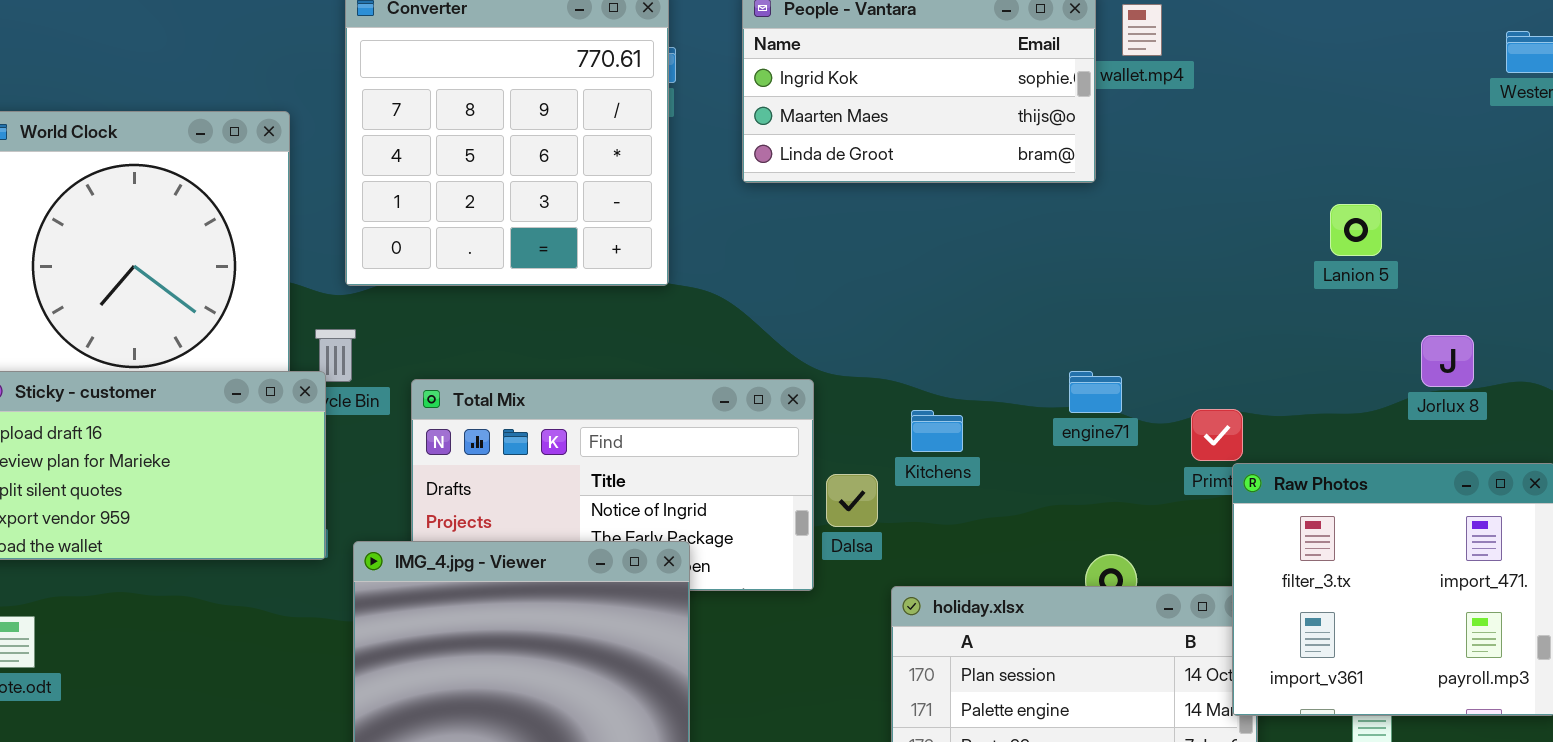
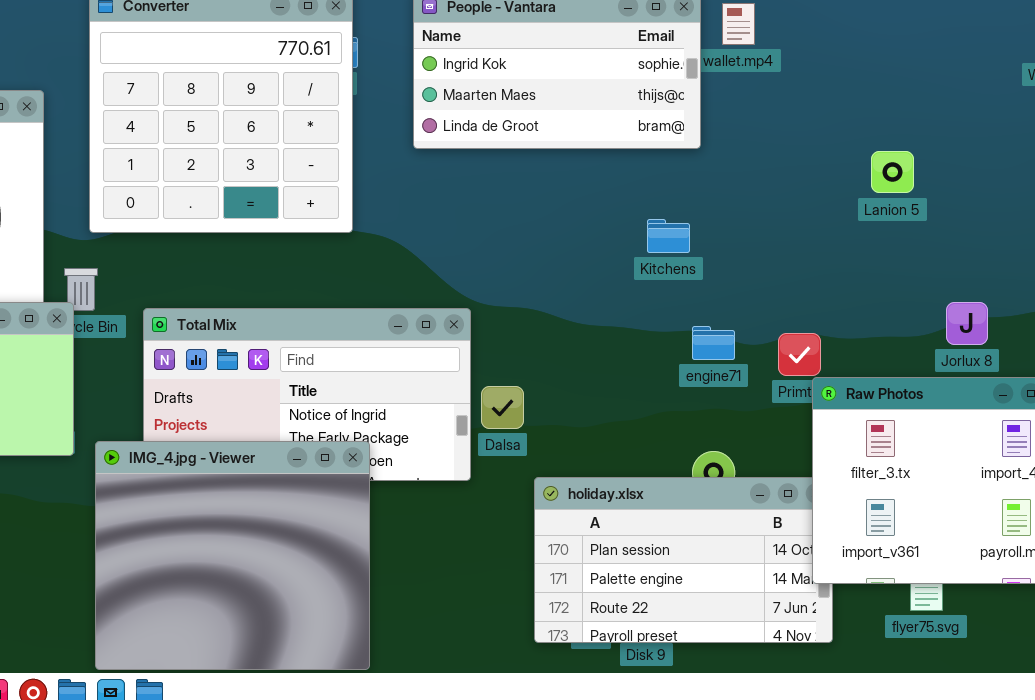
Lanion 5: [1330,204,1382,256] -> [871,151,914,193], moved
Jorlux 8: [1421,335,1474,387] -> [946,302,988,345], moved
engine71: [1069,371,1122,413] -> [692,326,735,360], moved
Kitchens: [911,410,963,452] -> [647,219,690,253], moved

